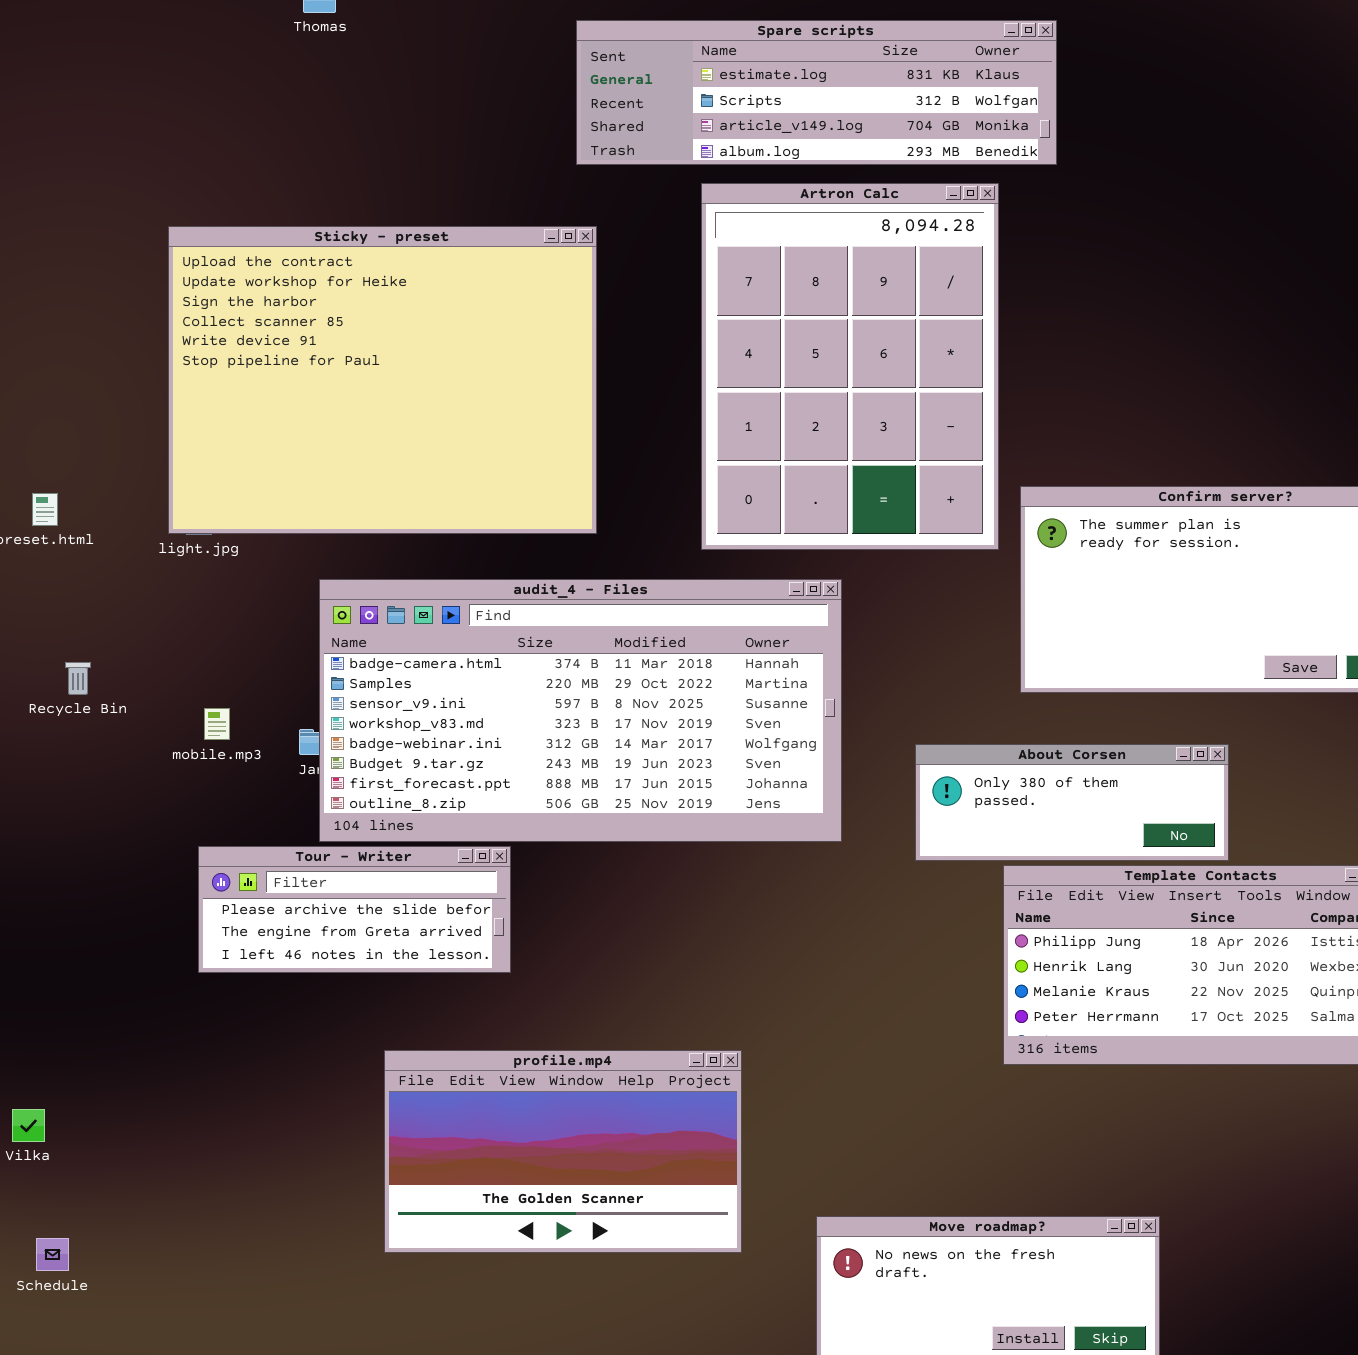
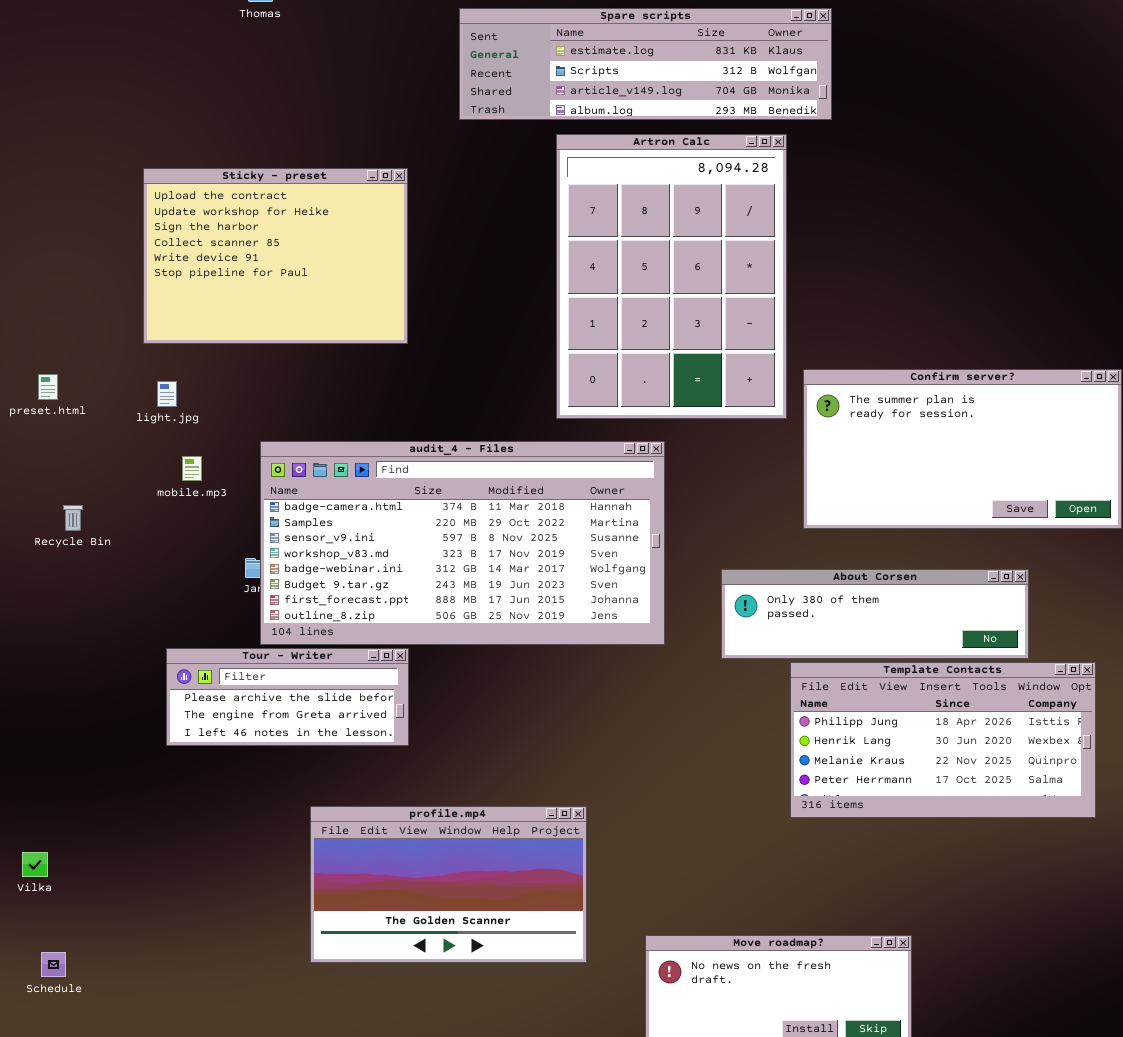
Sticky - preset: [168,226,597,534] -> [143,168,408,344], resized
mobile.mp3: [204,708,230,740] -> [182,456,202,481], moved
About Corsen: [915,744,1229,861] -> [721,569,1029,659], resized

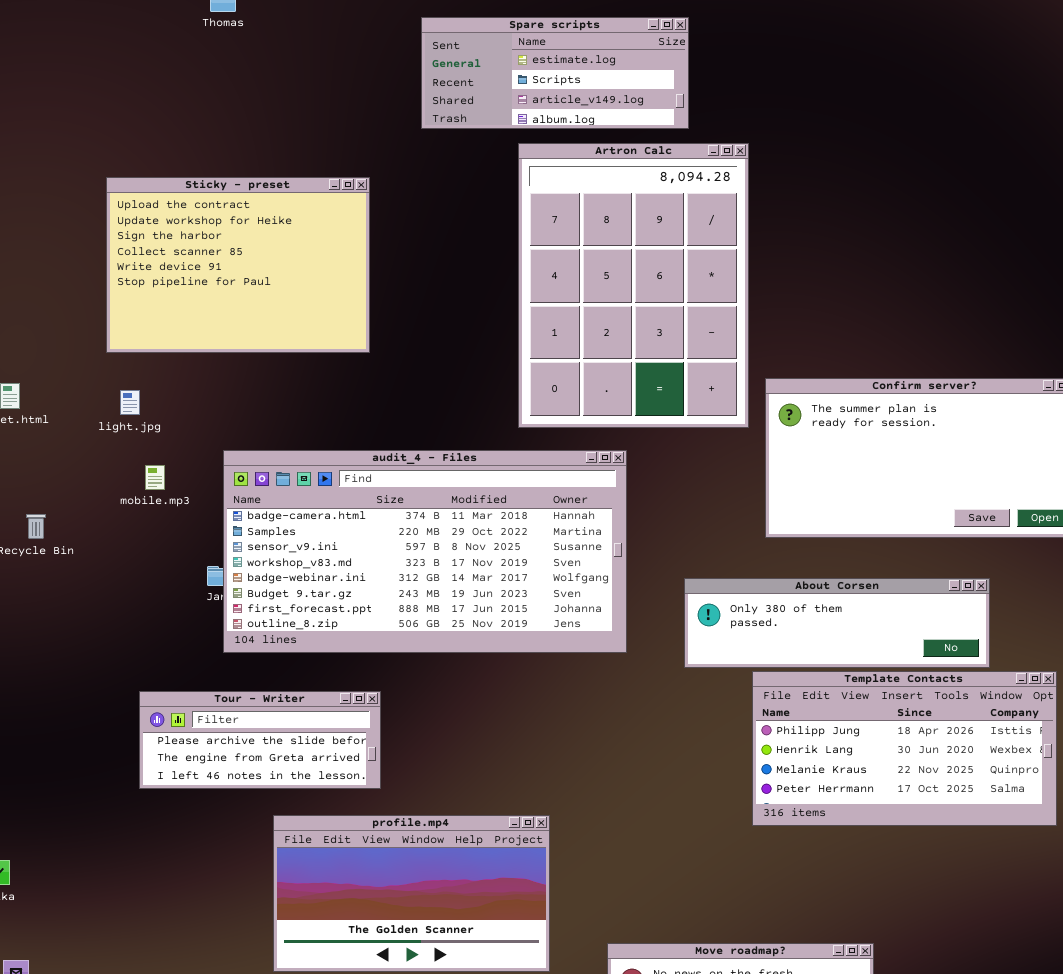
Spare scripts: [459,8,832,120] -> [421,17,689,129], resized
Tour - Writer: [166,648,409,746] -> [139,691,381,789], moved

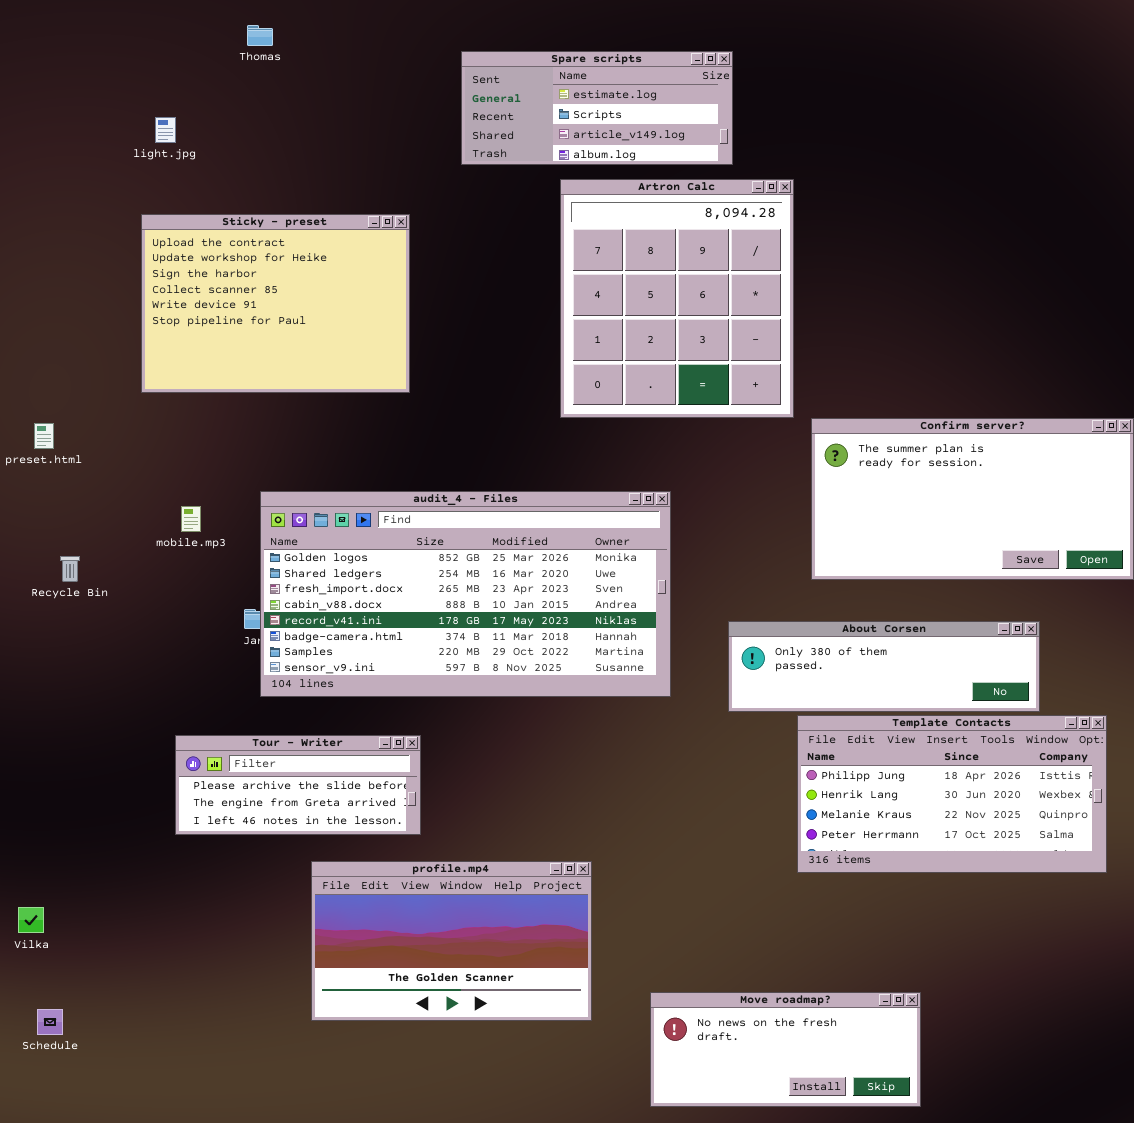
Artron Calc: [518,143,749,428] -> [560,179,794,418], resized
light.jpg: [120,390,140,415] -> [155,117,176,143], moved
audit_4 - Files: [223,450,627,653] -> [260,491,671,697], scrolled up 5 rows

